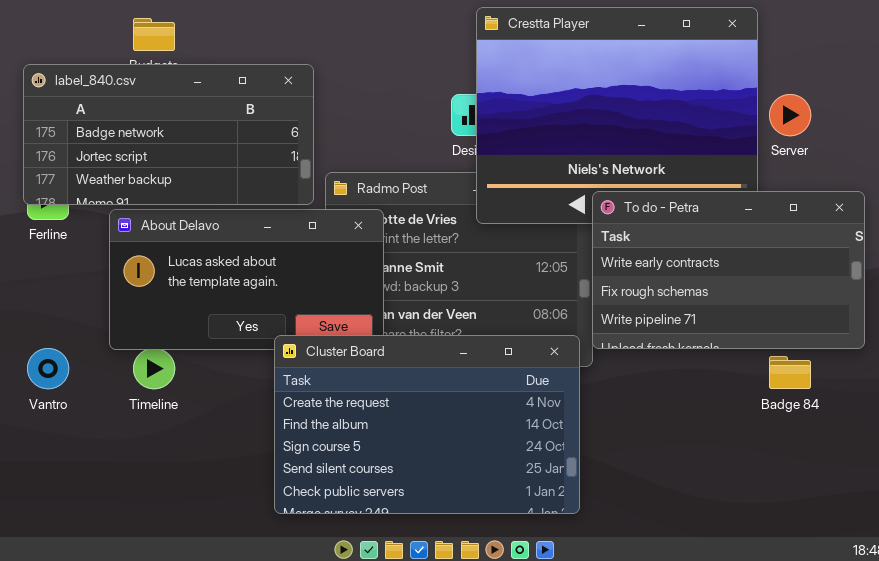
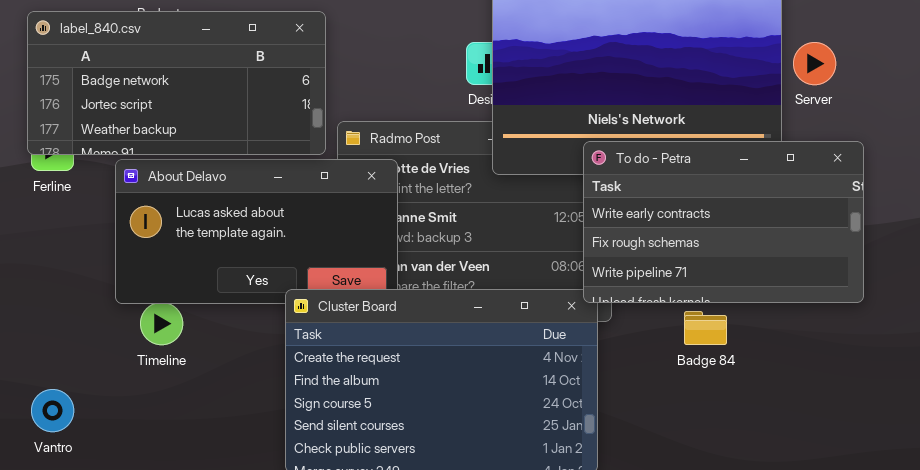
To do - Petra: [592,191,865,349] -> [583,141,864,303], moved
Vantro: [27,348,69,389] -> [31,389,74,432], moved
Badge 84: [769,356,811,389] -> [684,311,727,345], moved

